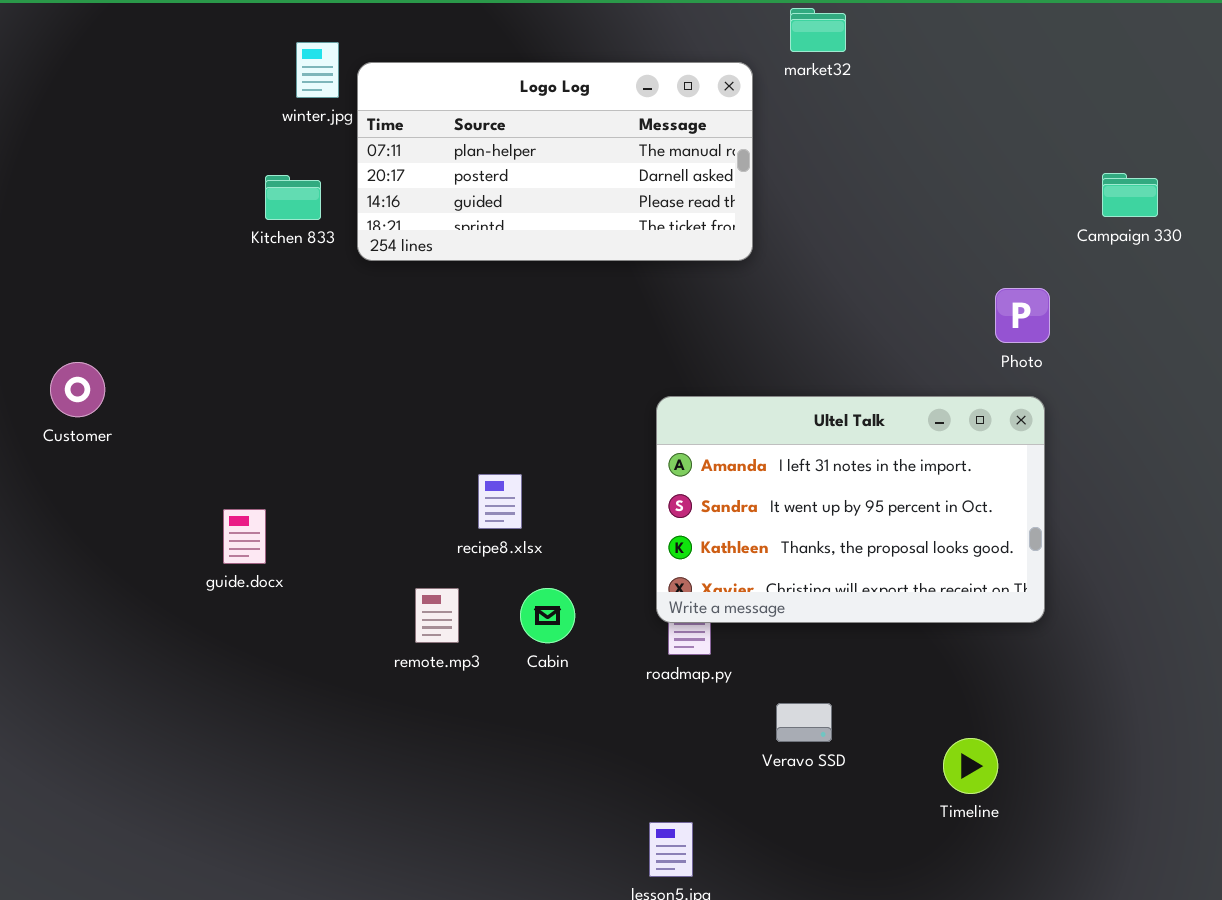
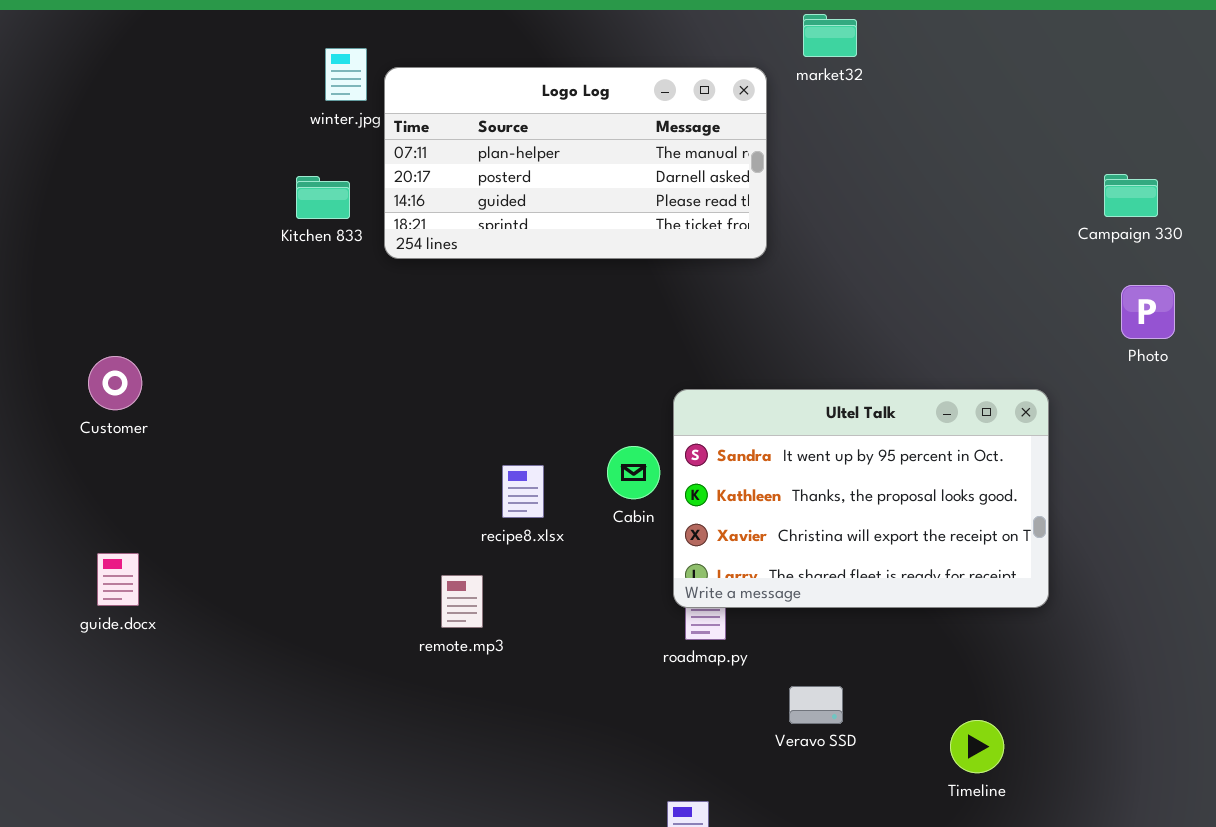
Photo: [995,288,1050,343] -> [1121,285,1175,339], moved
Ultel Talk: [656,396,1045,623] -> [673,389,1049,608], scrolled down 1 row
guide.docx: [223,509,266,564] -> [97,553,139,606], moved
Cabin: [520,588,575,643] -> [607,446,660,499], moved

